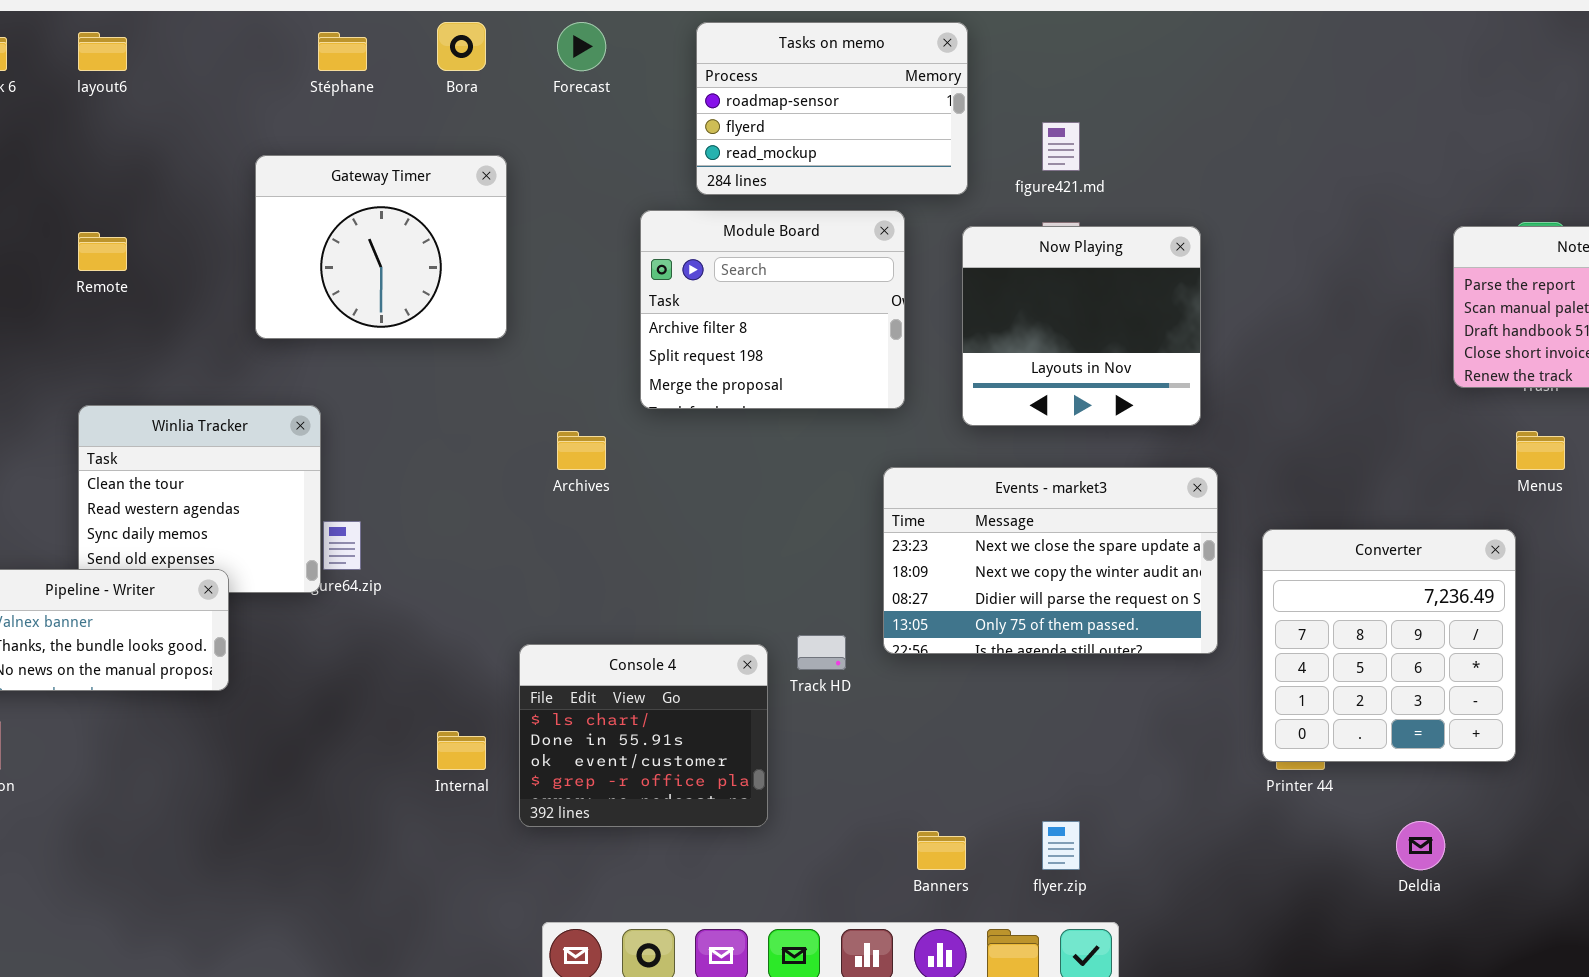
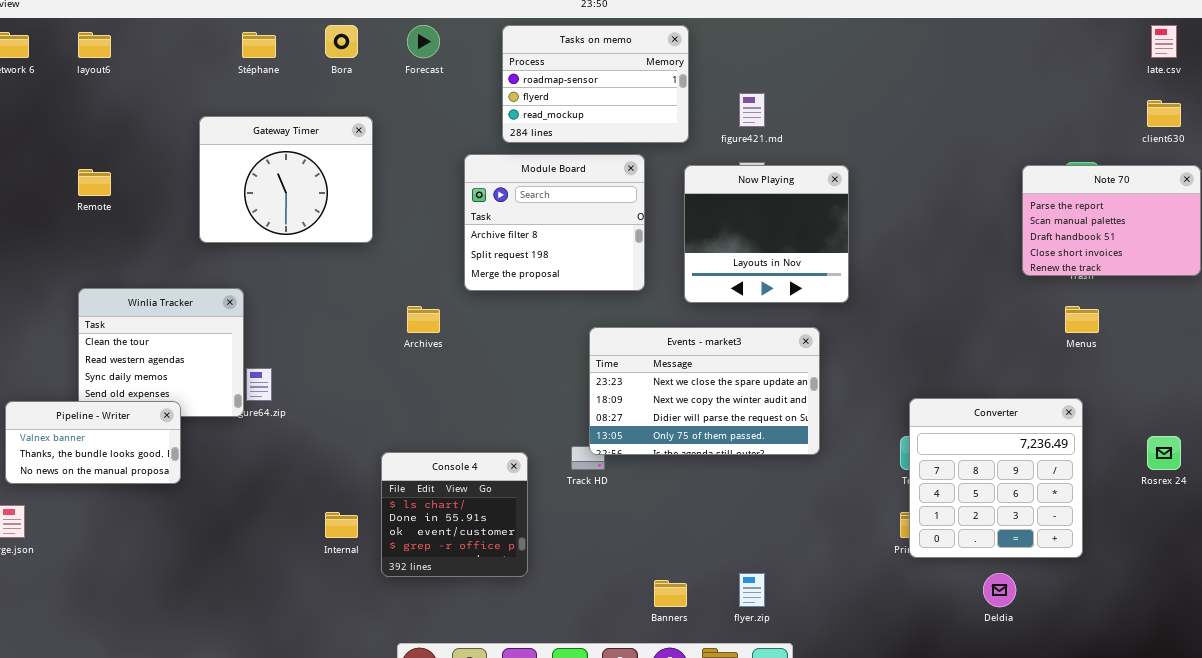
Events - market3: [883,467,1218,654] -> [589,327,820,455], moved
Converter: [1262,529,1516,762] -> [909,398,1083,558], moved
Console 4: [519,644,768,827] -> [381,452,528,577], resized

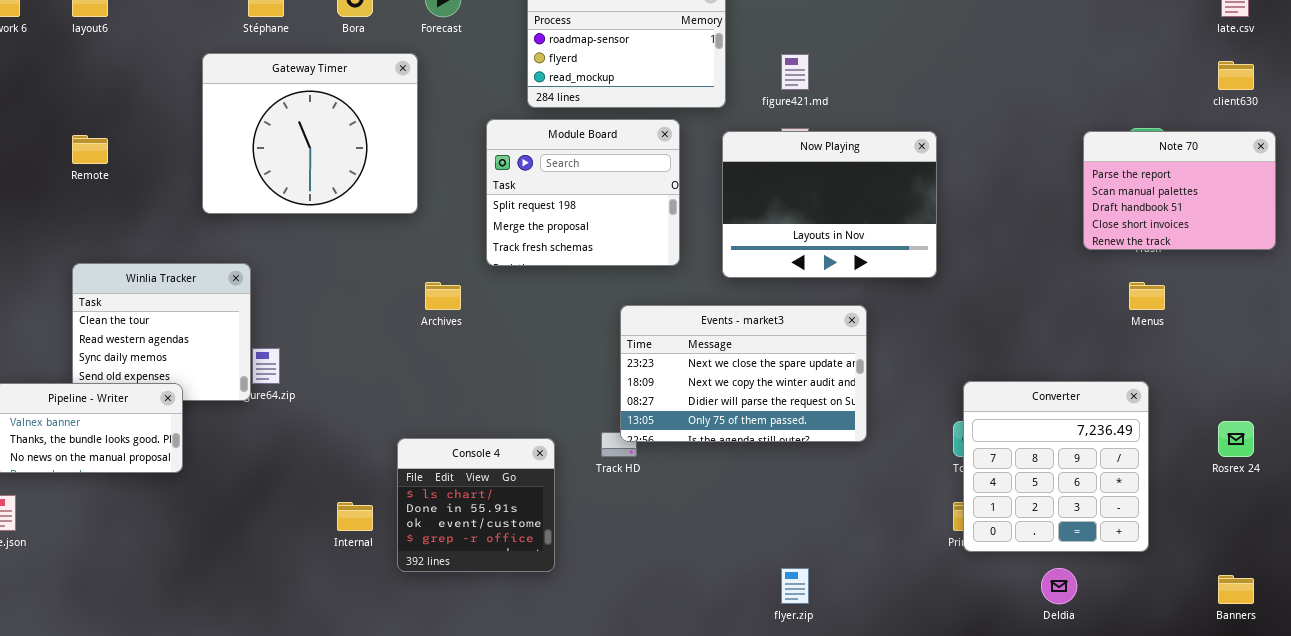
Gateway Timer: [199,116,373,243] -> [202,53,418,214], resized
Module Board: [464,154,645,291] -> [486,119,680,266], scrolled down 1 row
Now Playing: [684,165,849,303] -> [722,131,937,278], resized
Banners: [654,580,687,607] -> [1218,575,1254,604], moved

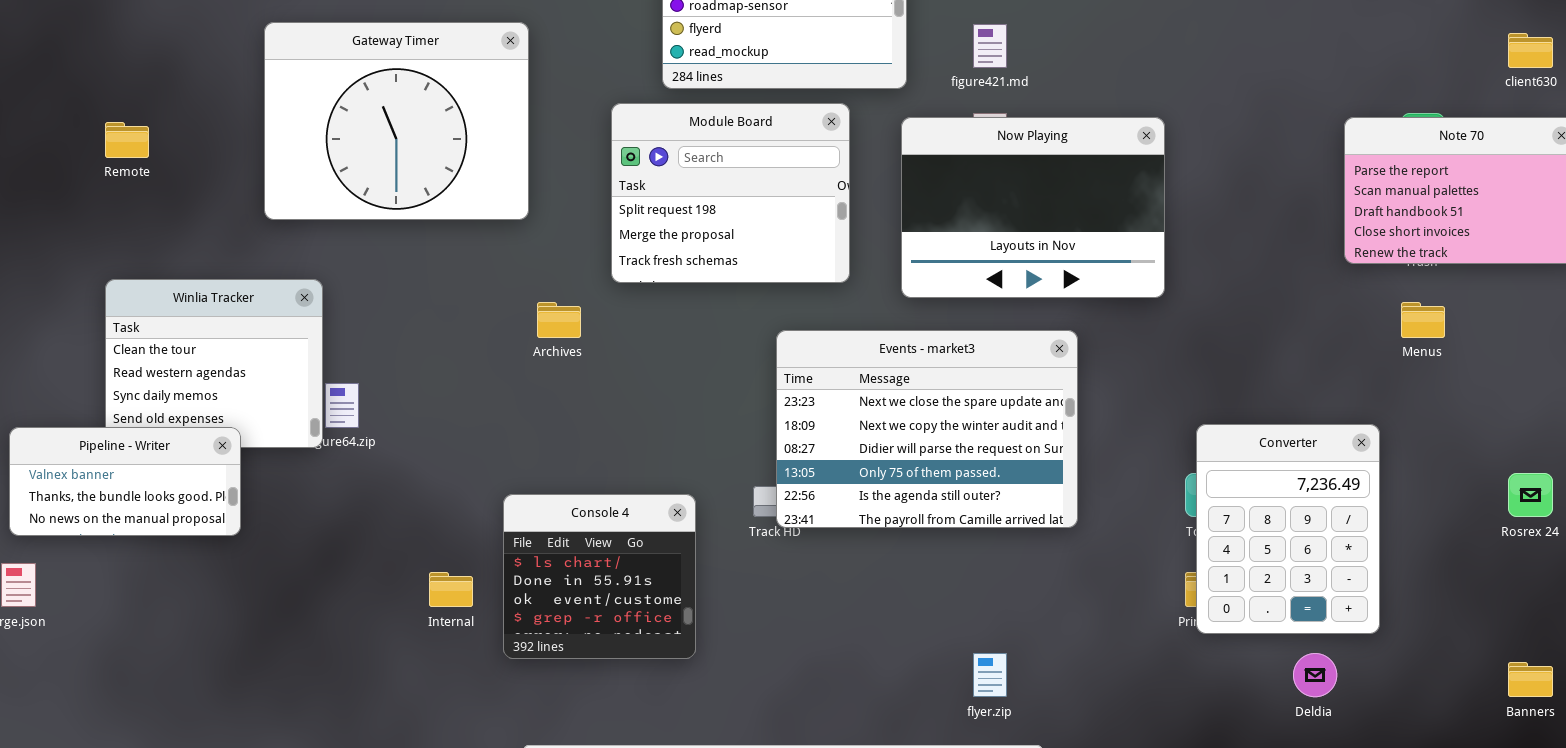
Events - market3: [620,305,867,442] -> [776,330,1078,528], resized
Converter: [963,381,1149,552] -> [1196,424,1380,634], resized

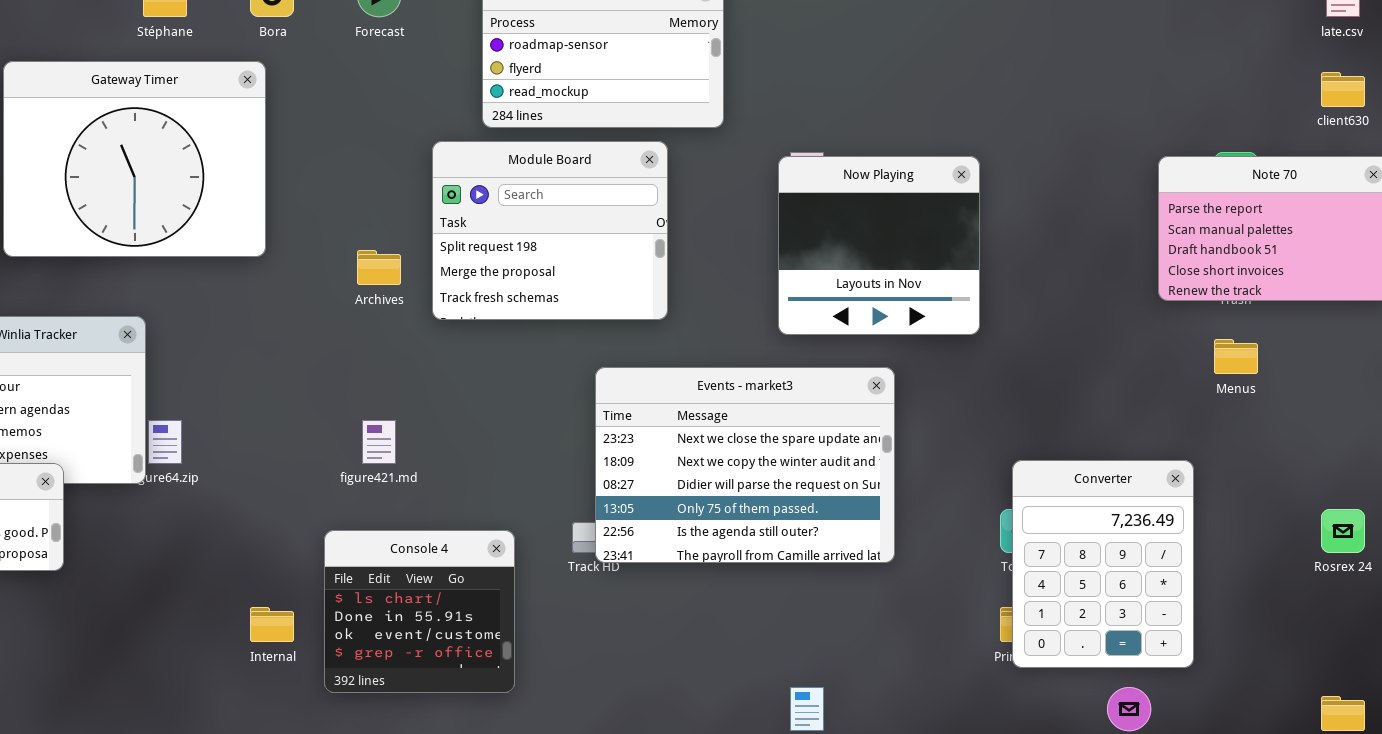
Gateway Timer: [264,22,529,220] -> [3,61,266,257], moved
figure421.md: [973,24,1007,68] -> [362,420,396,464], moved
Now Playing: [901,117,1165,298] -> [778,156,980,335], resized
Archives: [537,302,581,338] -> [357,250,401,285], moved

